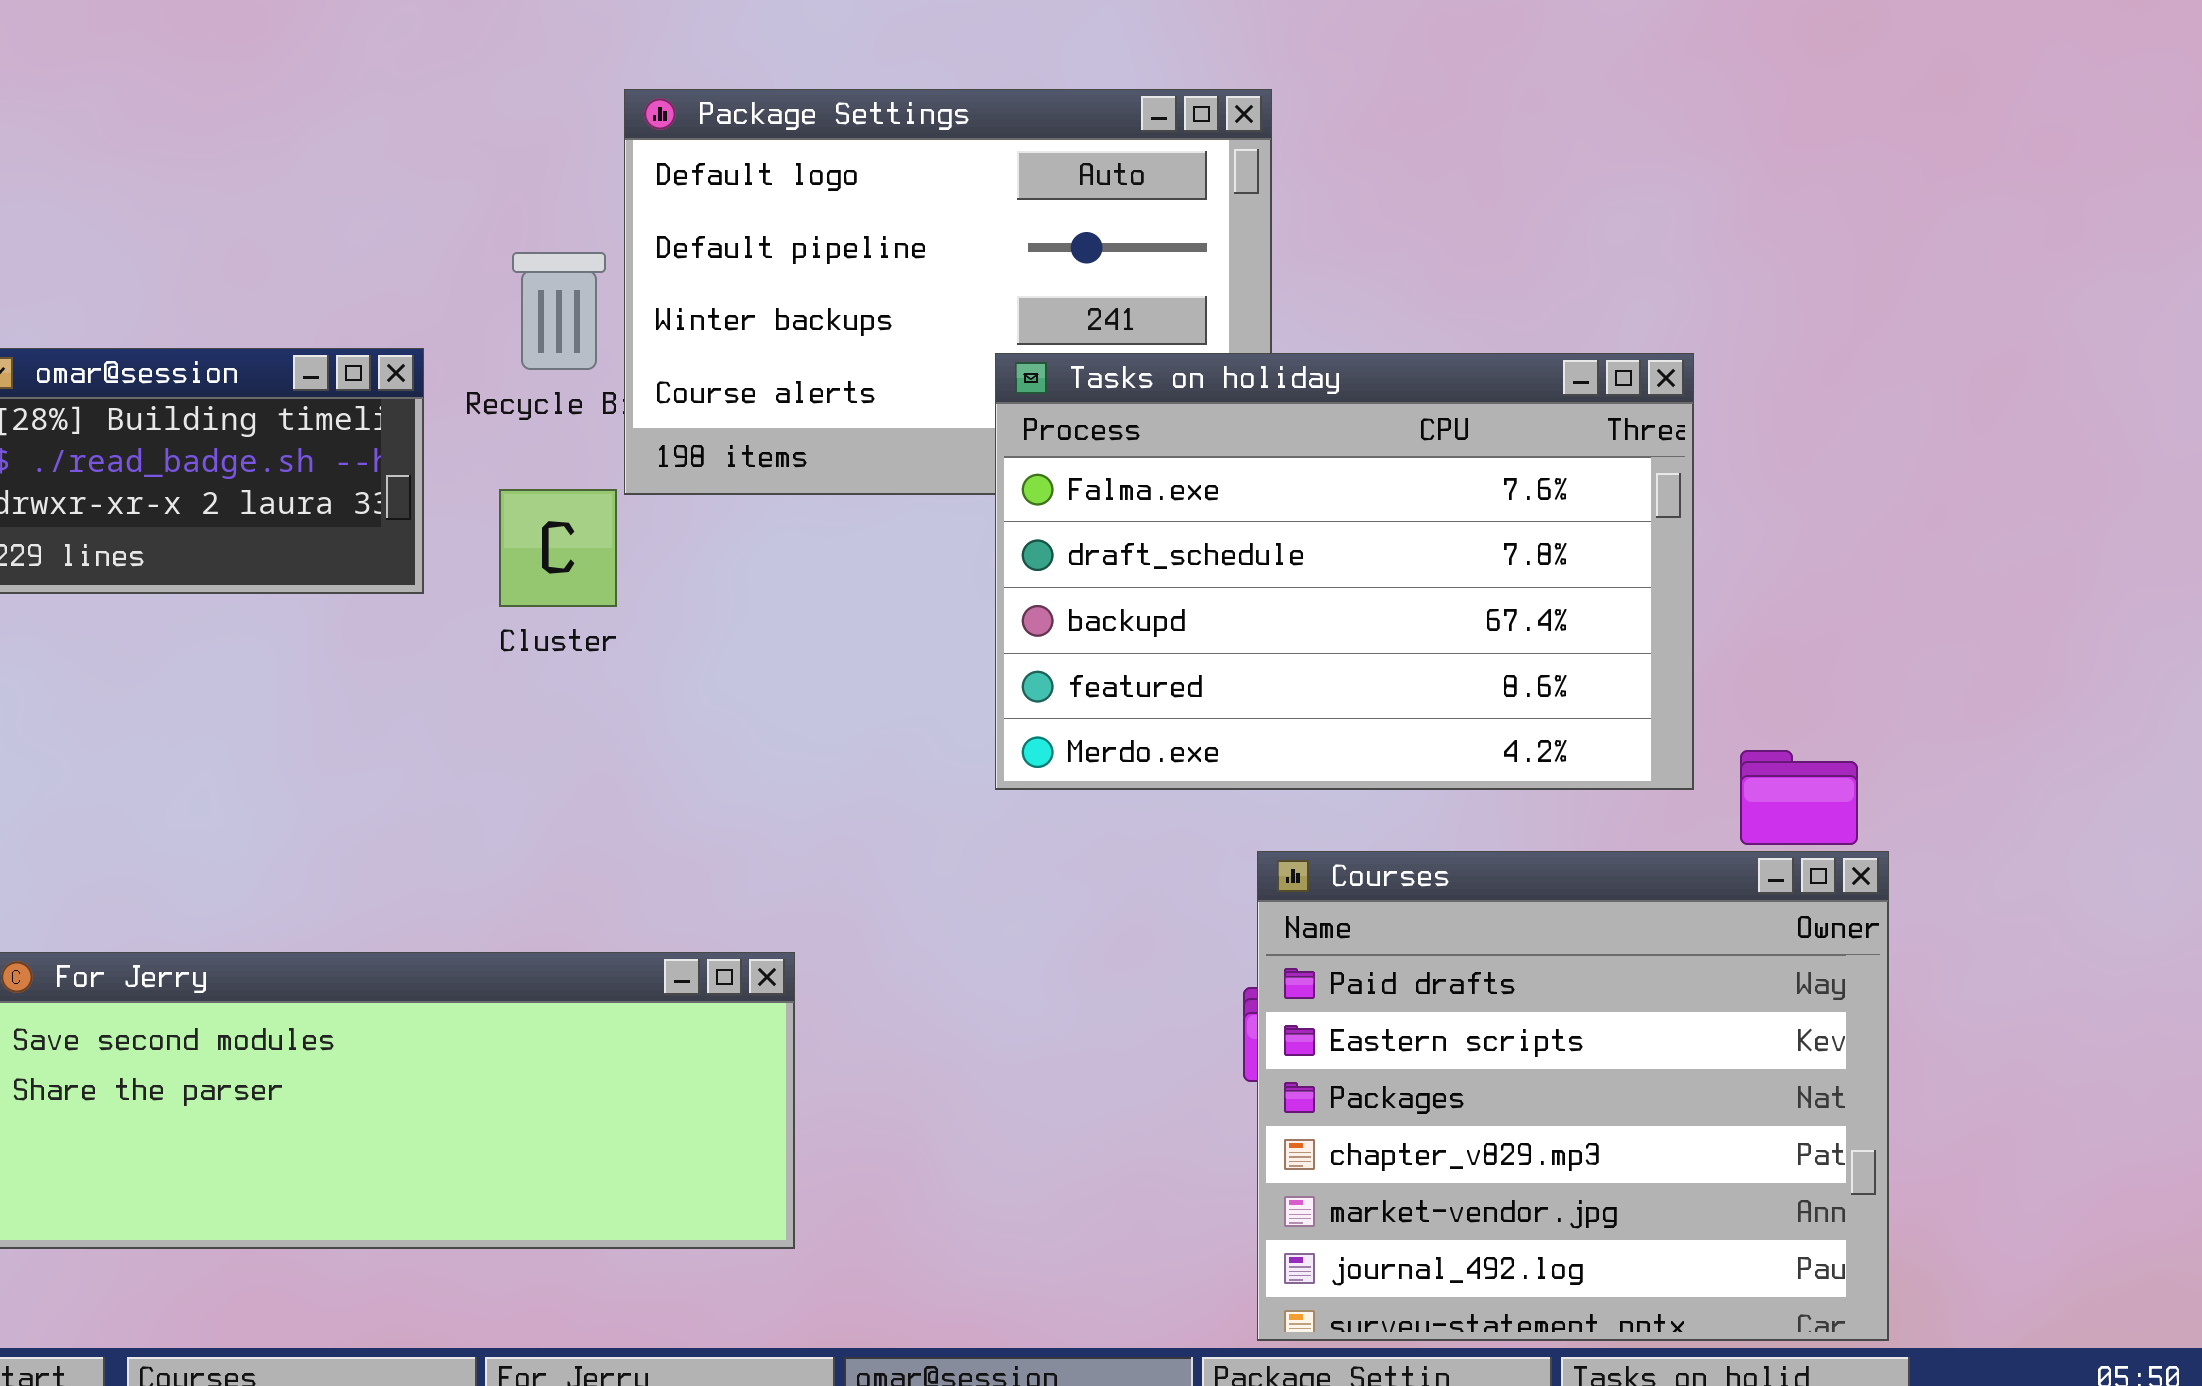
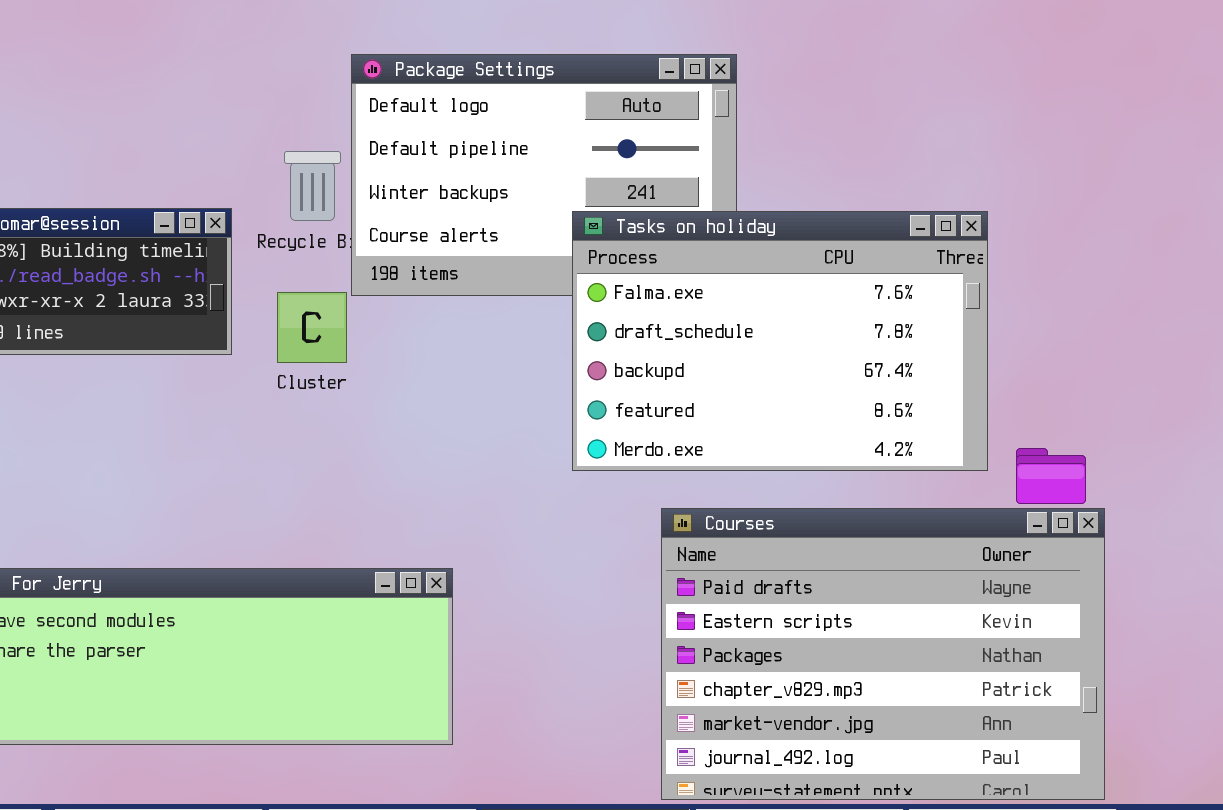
Courses: [1257,851,1889,1341] -> [661,508,1105,800], resized

